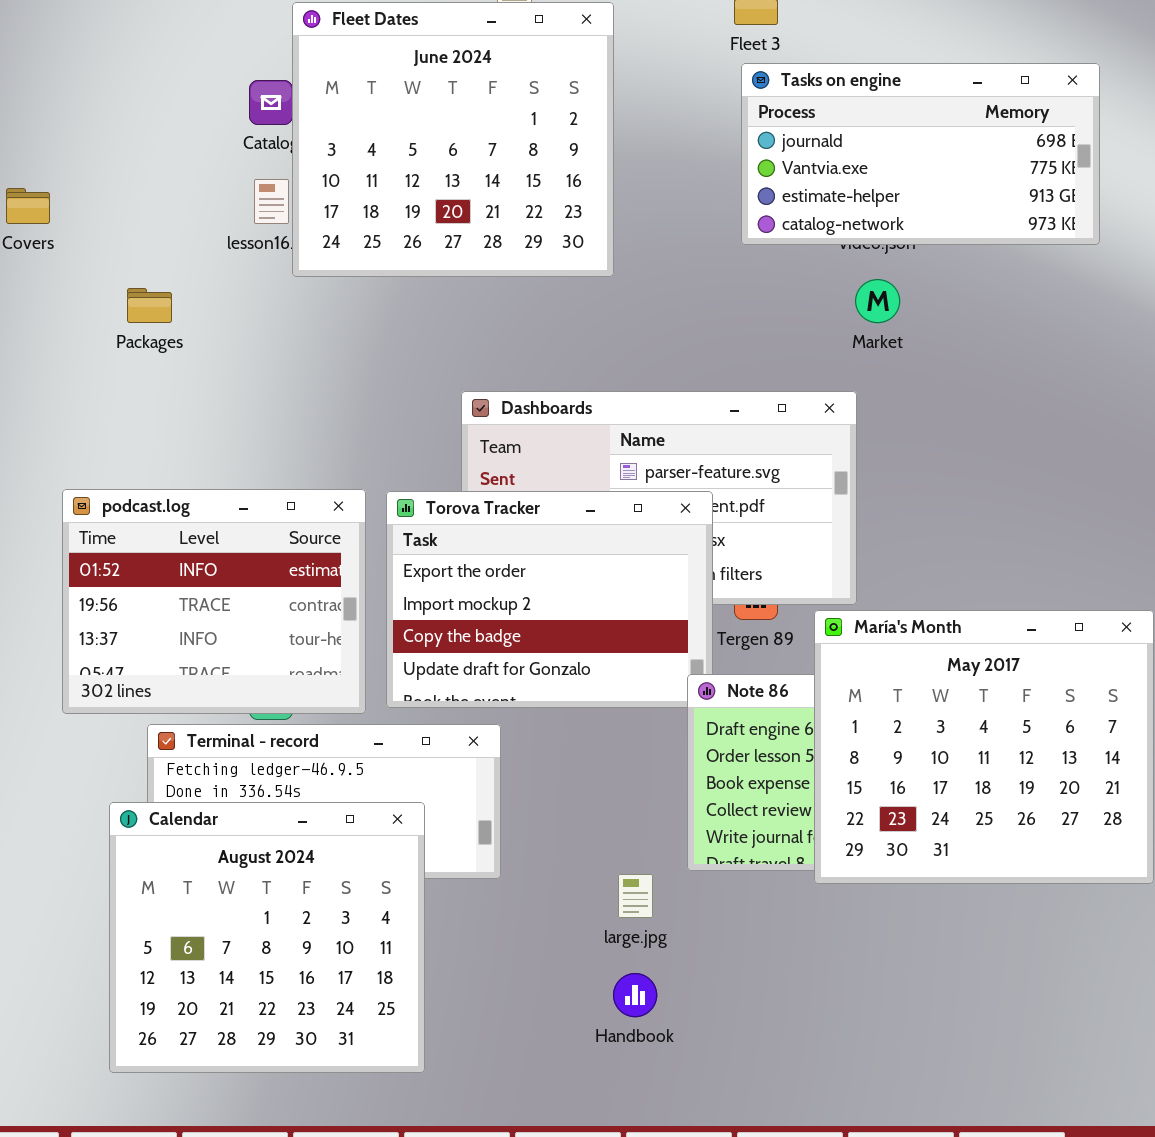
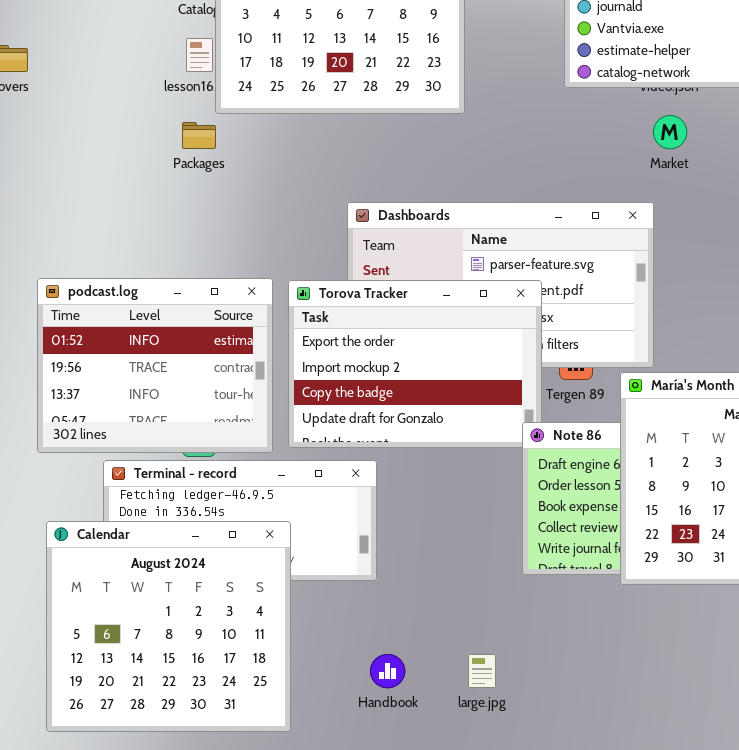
Packages: [127,288,172,323] -> [182,122,216,149], moved
Calendar: [109,802,425,1073] -> [46,521,291,732], moved
large.jpg: [618,874,653,918] -> [468,654,496,688], moved
Handbook: [613,973,657,1017] -> [370,654,405,688], moved

